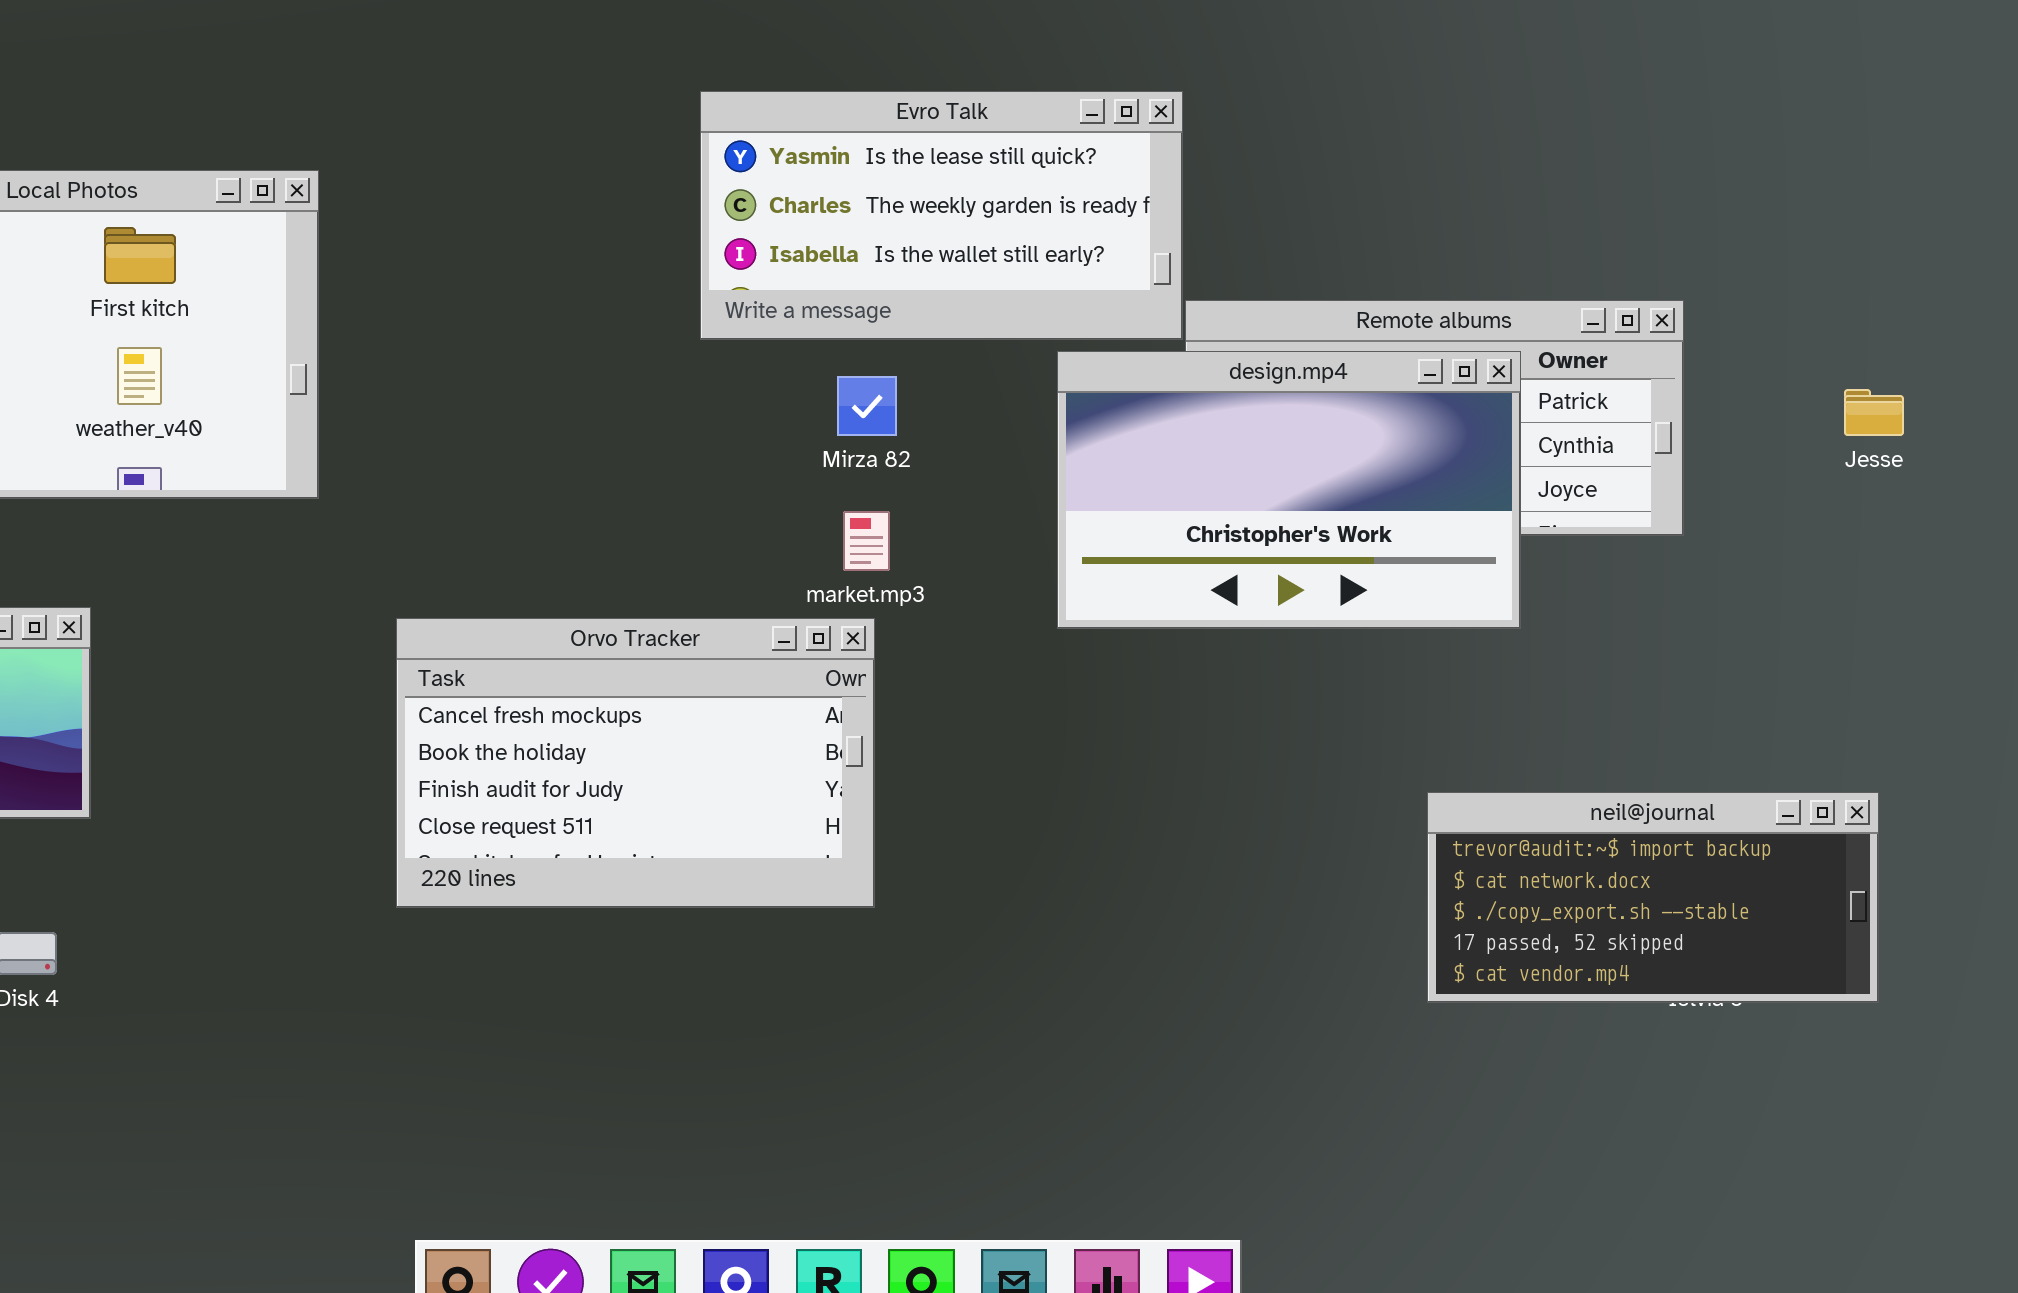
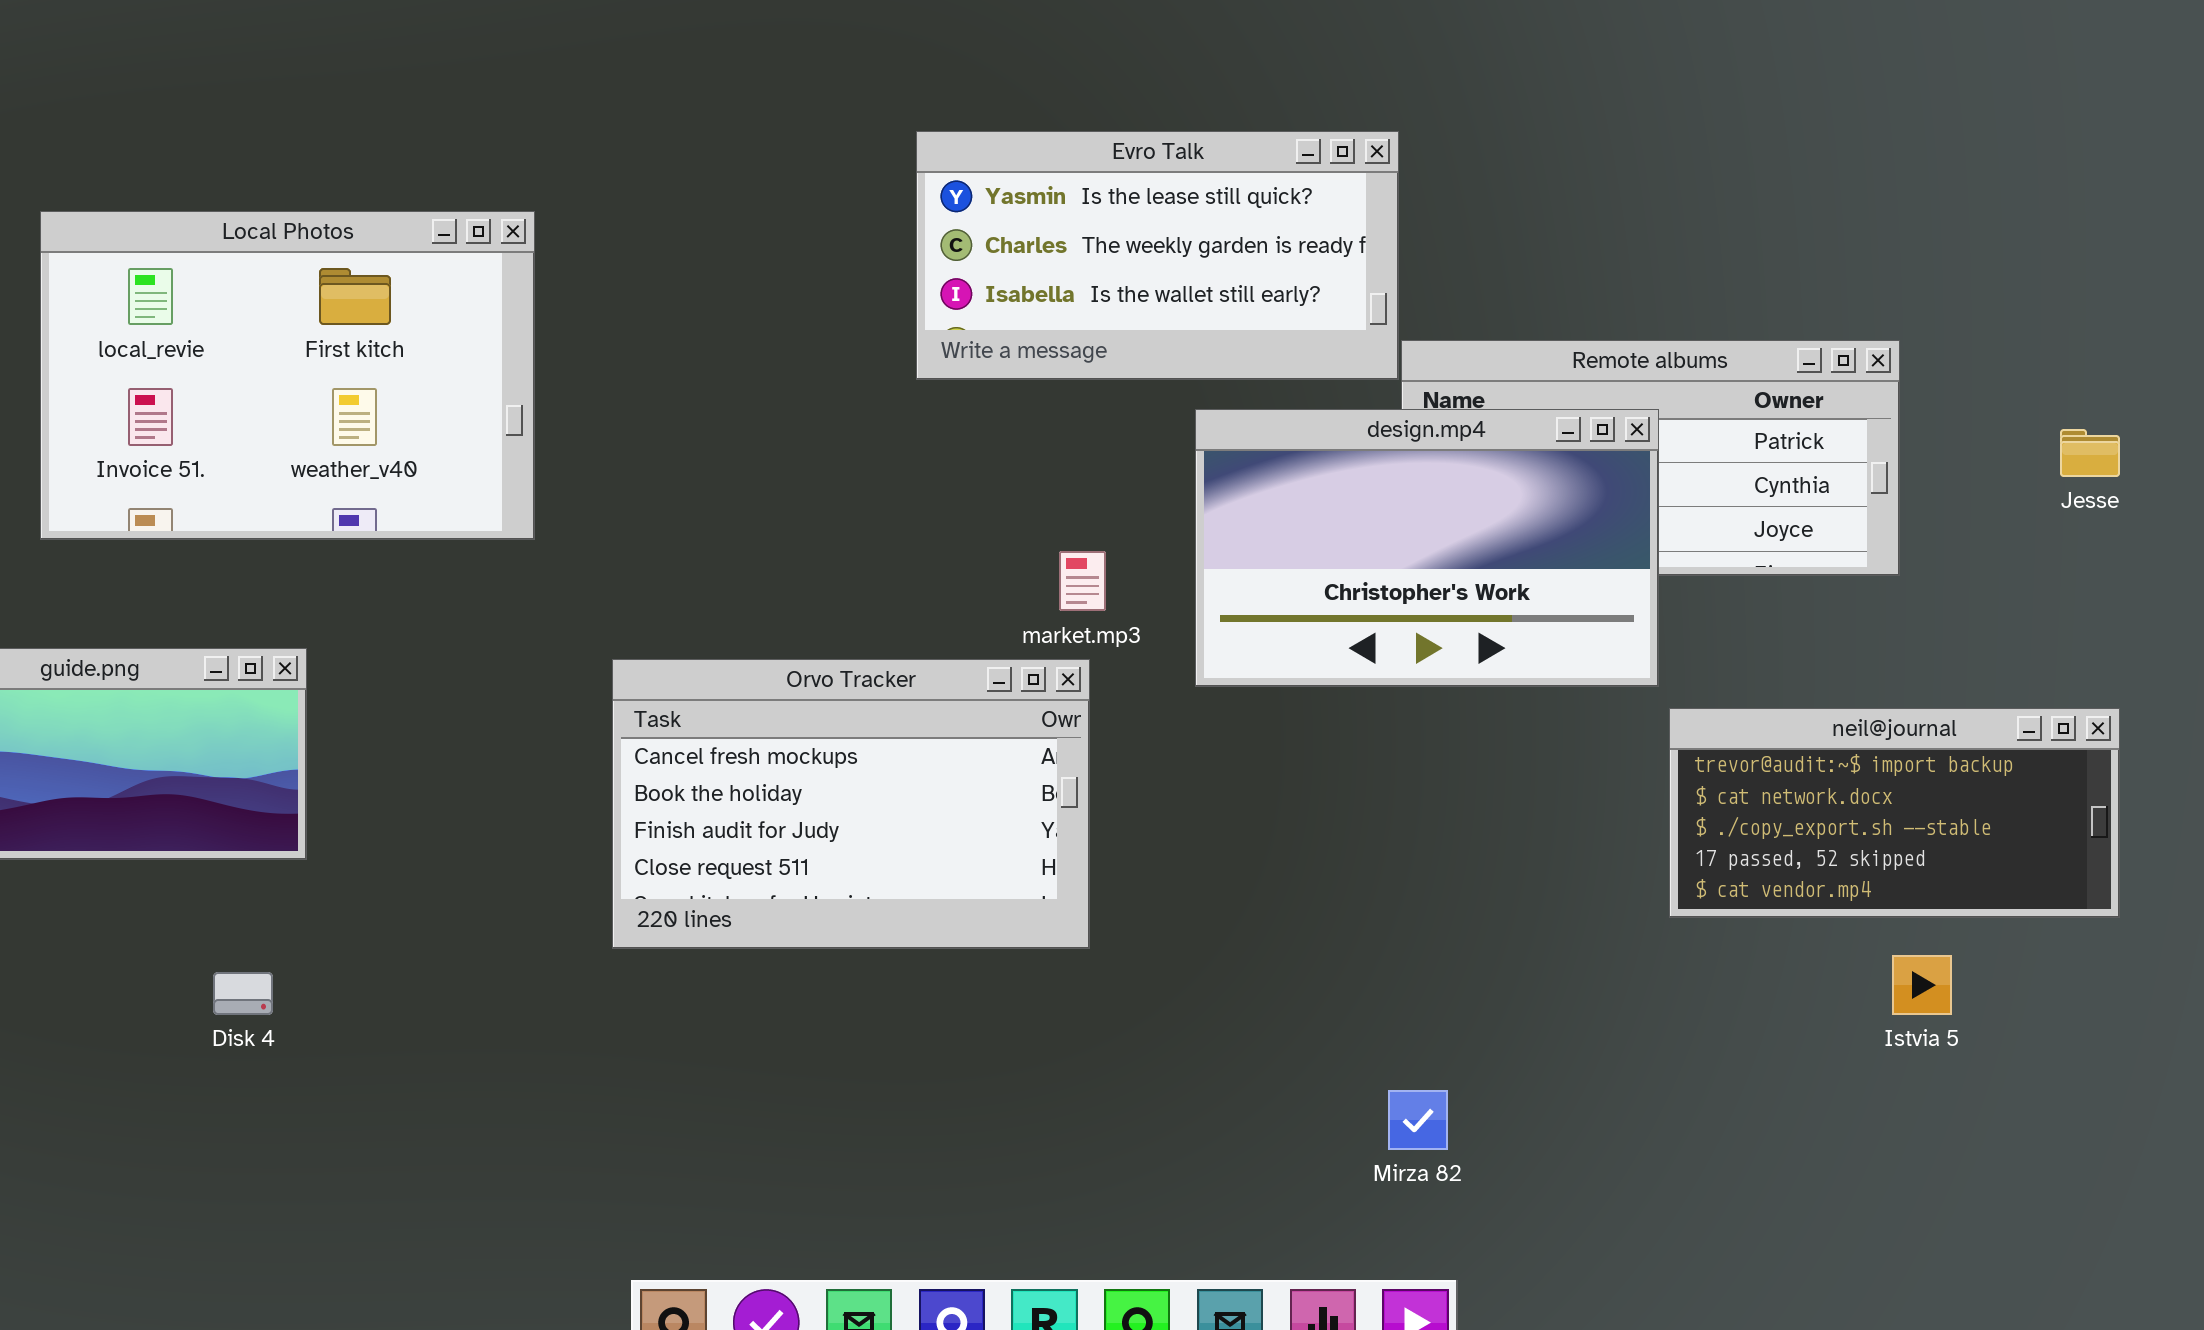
design.mp4: [1057,351,1521,629] -> [1195,409,1659,687], moved
Mirza 82: [837,376,897,436] -> [1388,1090,1448,1150], moved
neil@journal: [1427,792,1879,1003] -> [1669,708,2120,918], moved

